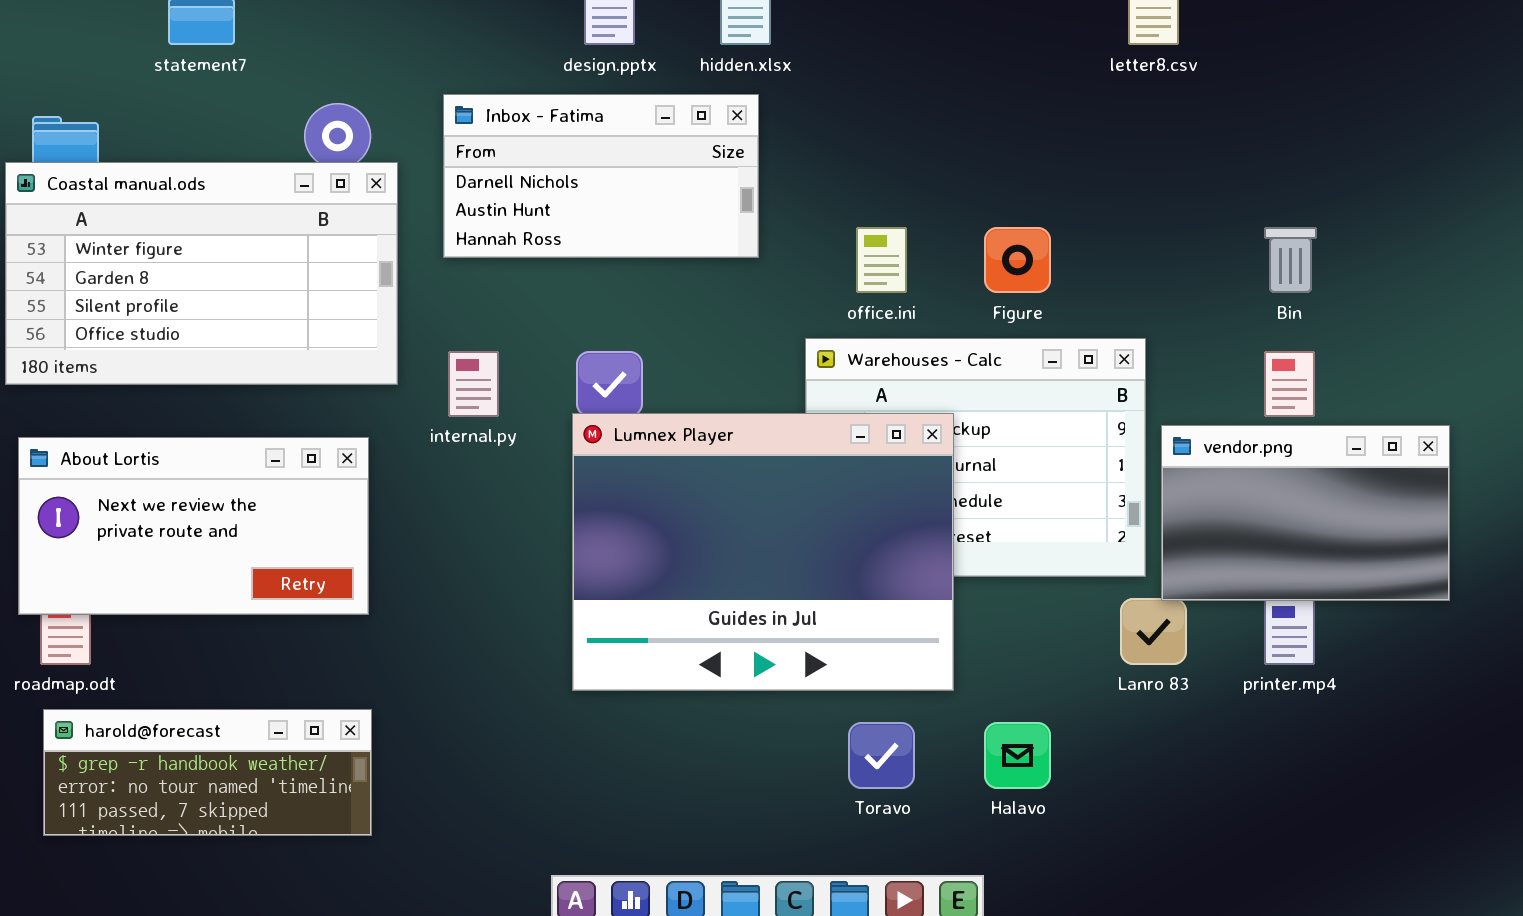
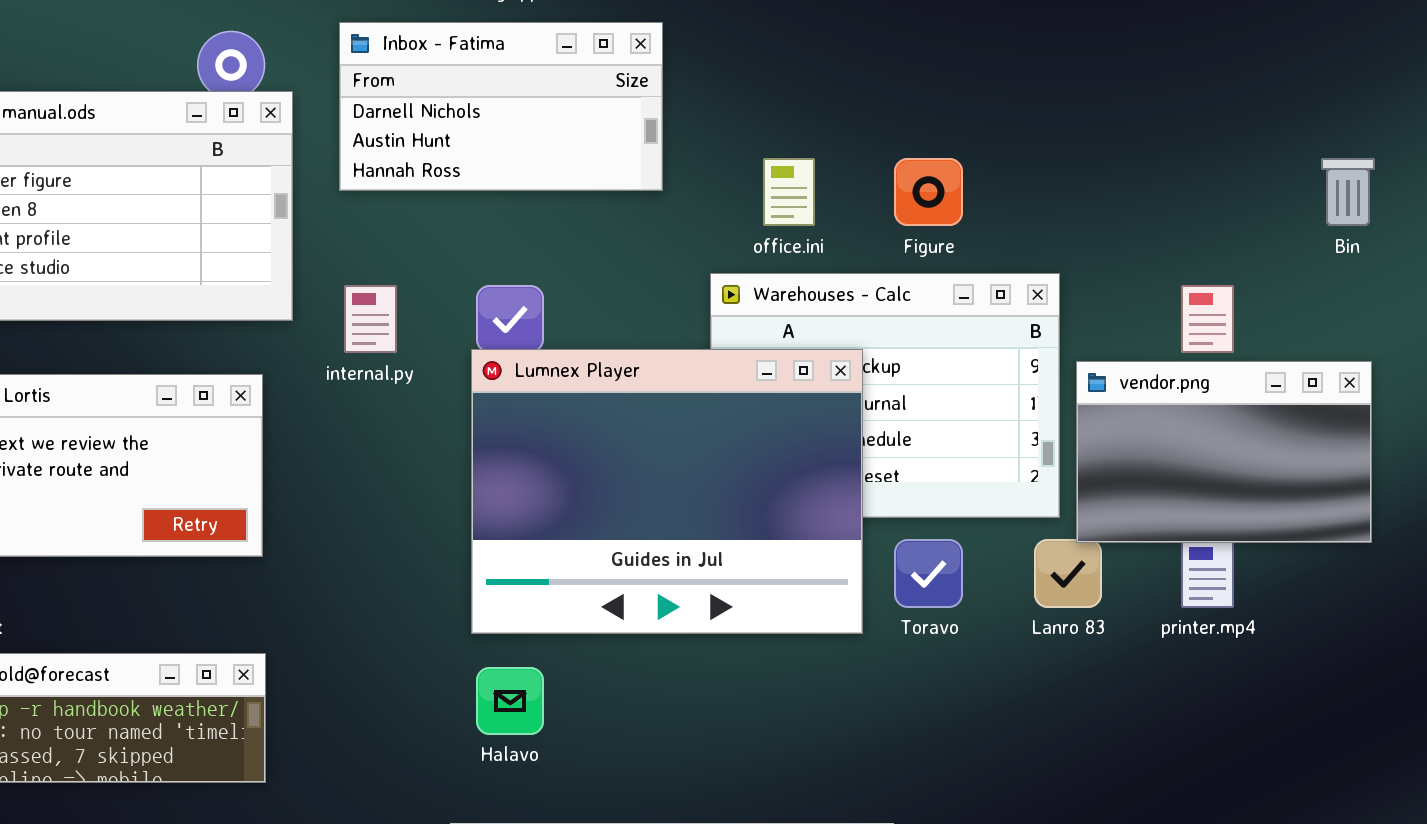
Bin: [1264,227,1317,293] -> [1321,158,1375,226], moved
Toravo: [848,722,915,789] -> [894,539,963,608], moved
Halavo: [984,722,1051,789] -> [476,667,544,735], moved

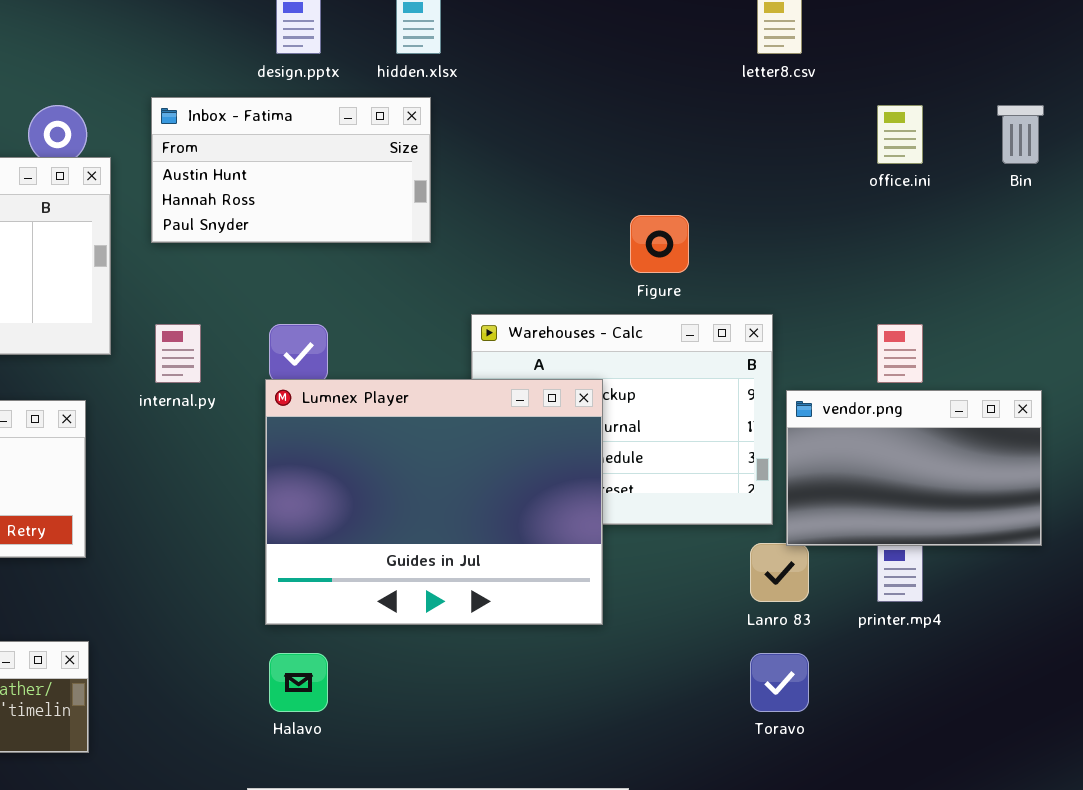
Inbox - Fatima: [339,22,663,191] -> [151,97,431,243], scrolled down 1 row
office.ini: [763,158,815,226] -> [877,105,923,164], moved
Bin: [1321,158,1375,226] -> [997,105,1044,164], moved
Toravo: [894,539,963,608] -> [750,653,809,712], moved

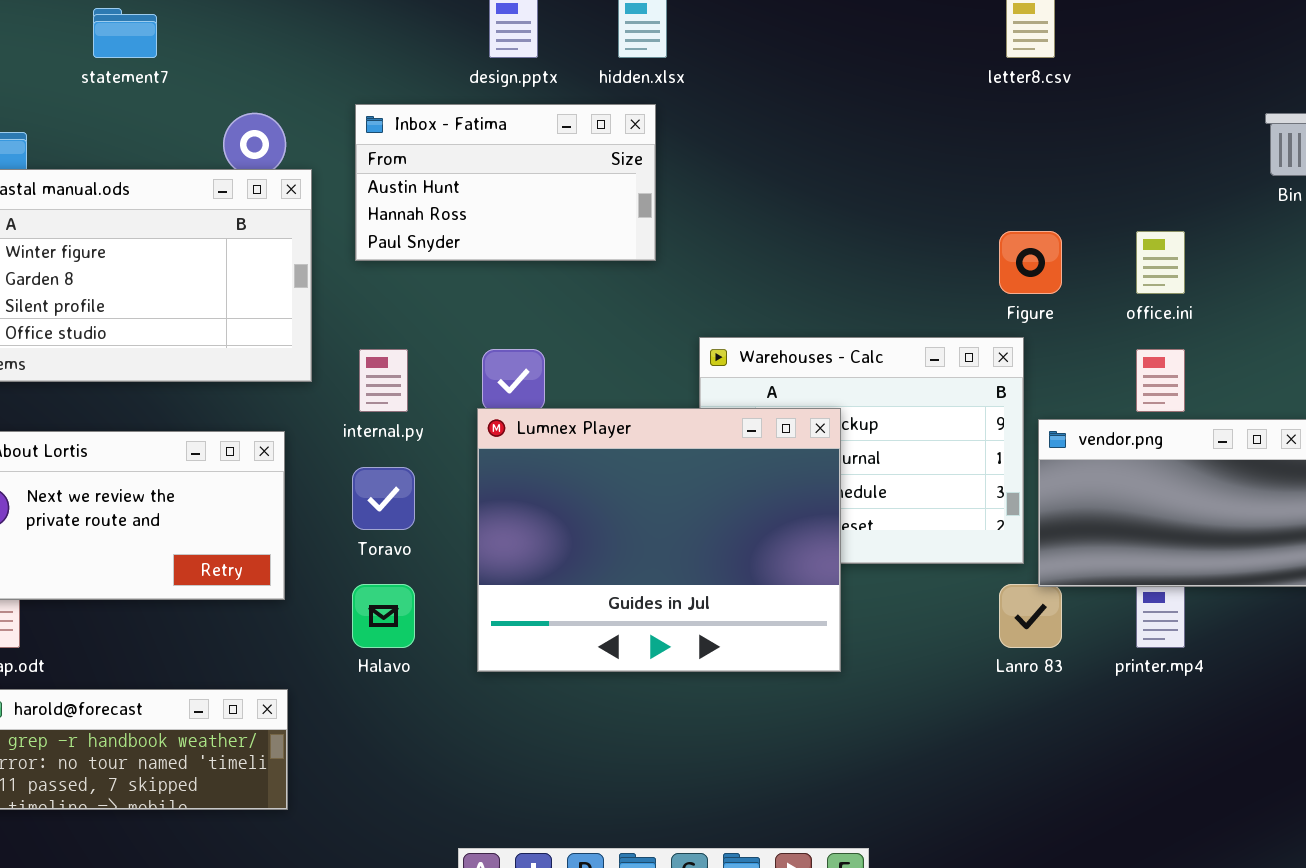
office.ini: [877,105,923,164] -> [1136,231,1185,294], moved
Figure: [630,215,689,273] -> [999,231,1062,294], moved
Halavo: [269,653,328,712] -> [352,584,415,648], moved
Toravo: [750,653,809,712] -> [352,467,415,530], moved

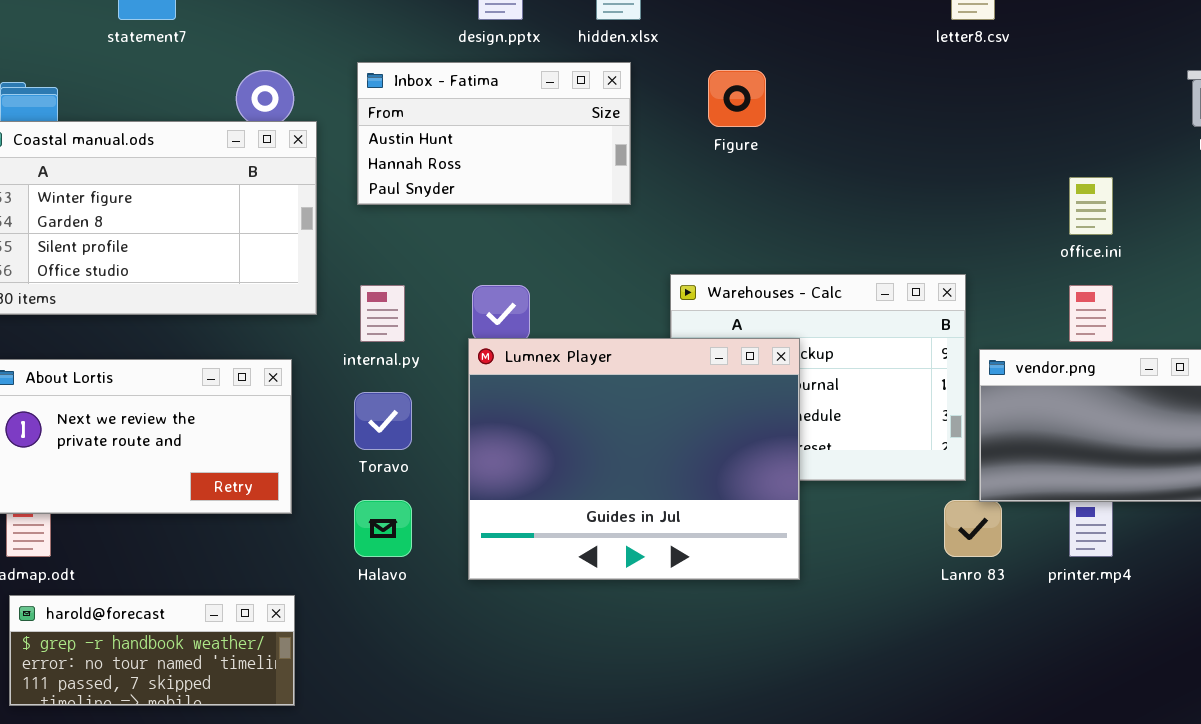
Figure: [999,231,1062,294] -> [708,70,766,127], moved

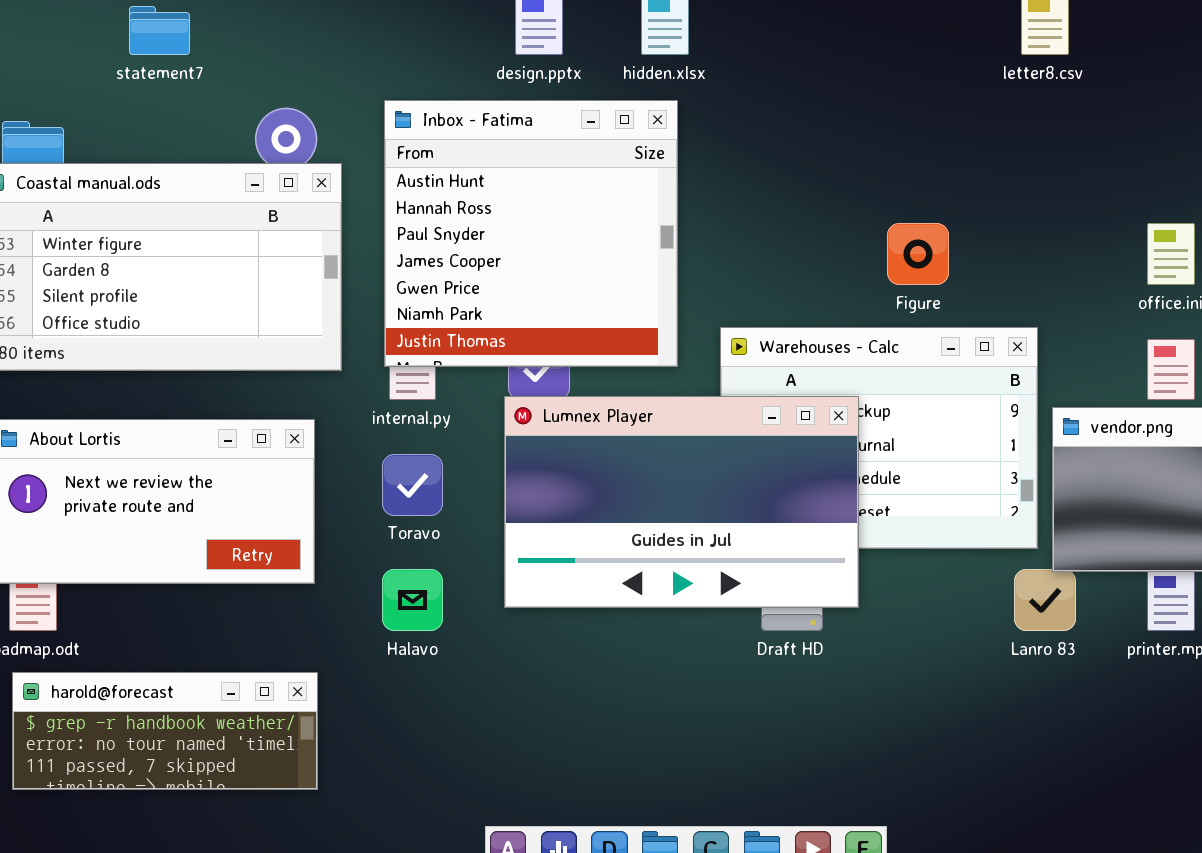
Inbox - Fatima: [357,62,631,205] -> [384,100,678,367], resized
Figure: [708,70,766,127] -> [887,223,949,285], moved
Lumnex Player: [468,338,800,580] -> [504,396,859,608], resized

